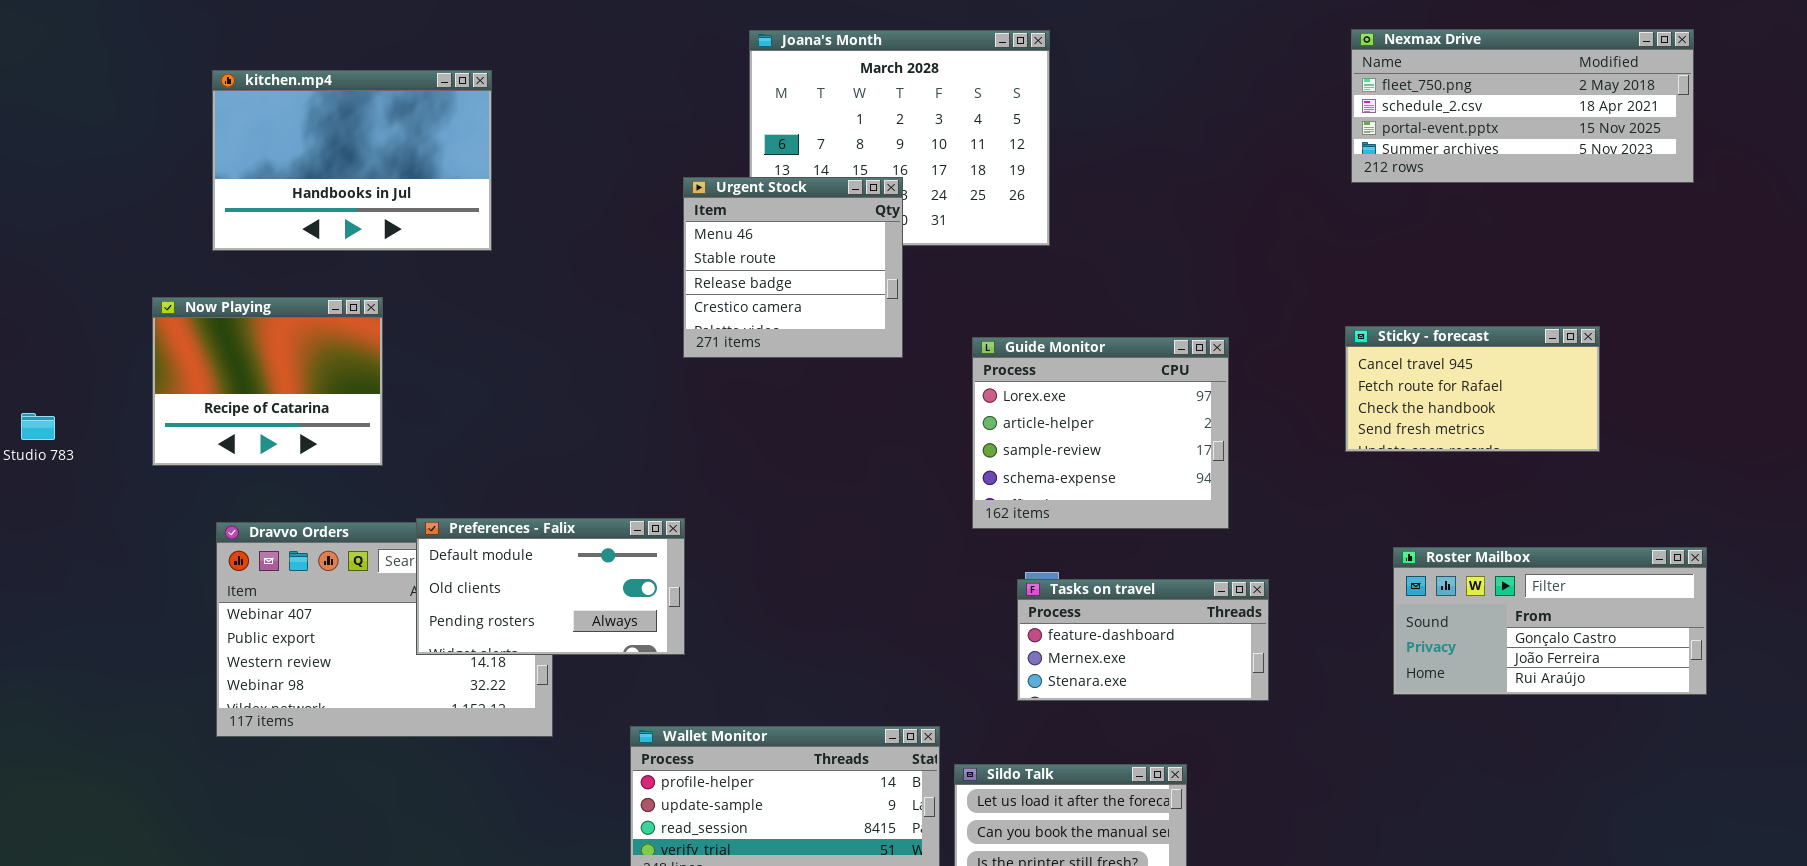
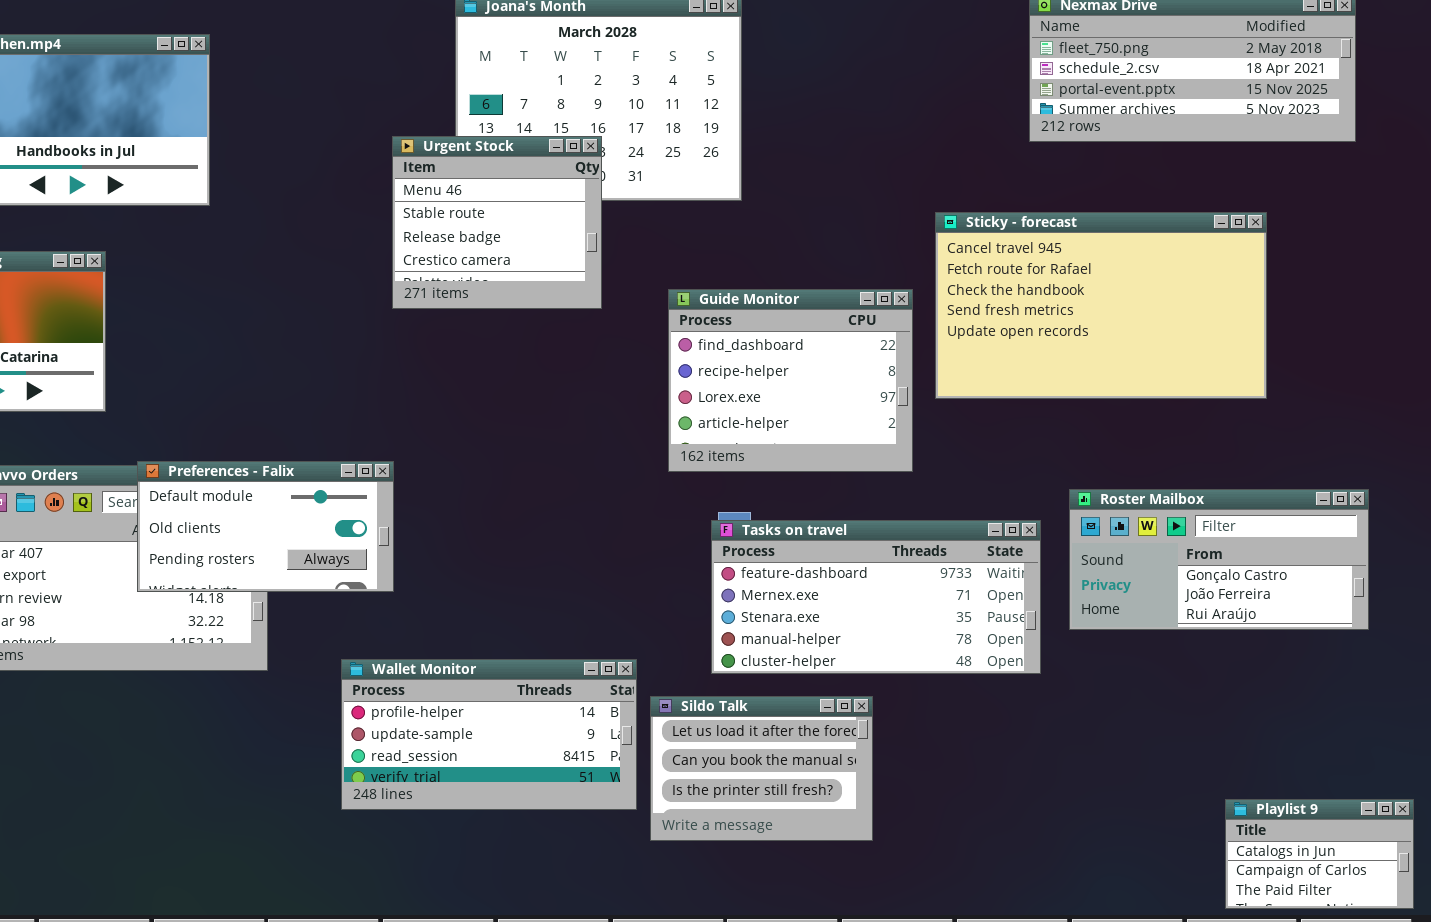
Sticky - forecast: [1345,326,1600,452] -> [935,212,1267,399], resized
Guide Monitor: [972,337,1229,529] -> [668,289,913,472], scrolled up 2 rows
Tasks on travel: [1017,579,1269,701] -> [711,520,1041,674], resized

